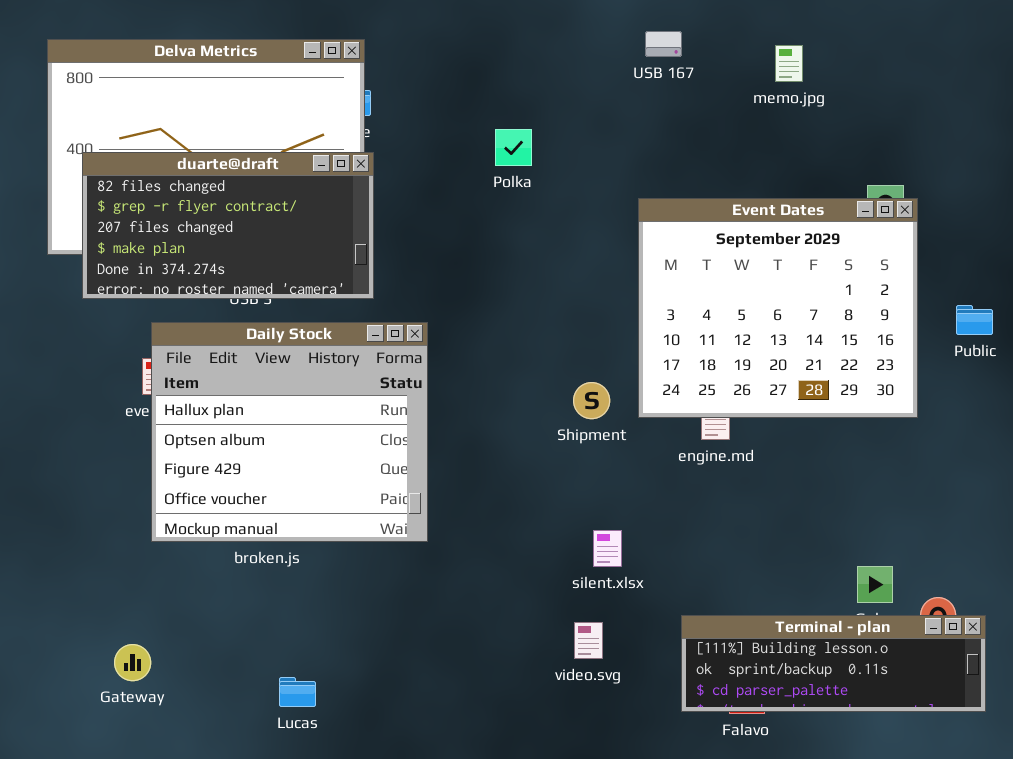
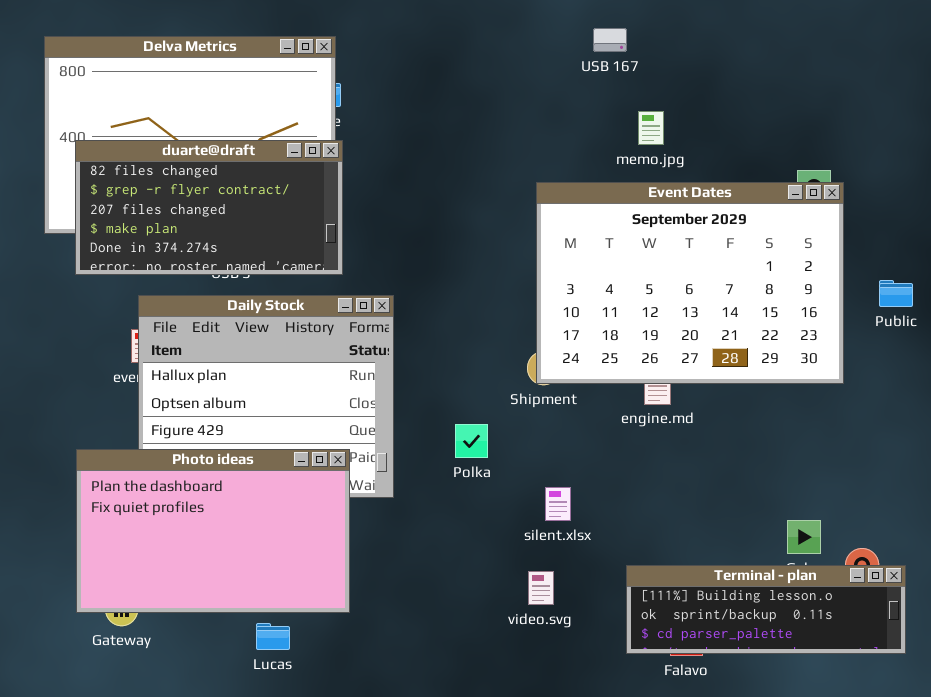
memo.jpg: [775,45,803,82] -> [638,111,664,145], moved
Polka: [495,129,532,166] -> [455,424,488,458], moved
Event Dates: [638,198,918,418] -> [536,182,844,384], resized
Photo ideas: none -> [76,449,350,613], opened

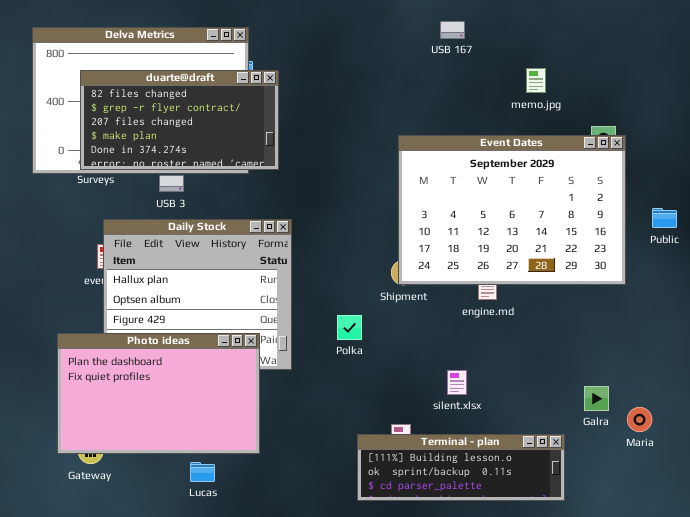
memo.jpg: [638,111,664,145] -> [526,68,546,93], moved
duarte@draft: [75,140,343,275] -> [80,70,279,170], moved
silent.xlsx: [545,487,571,521] -> [447,370,467,395], moved
Terminal - plan: [626,565,906,654] -> [357,434,565,501], moved

